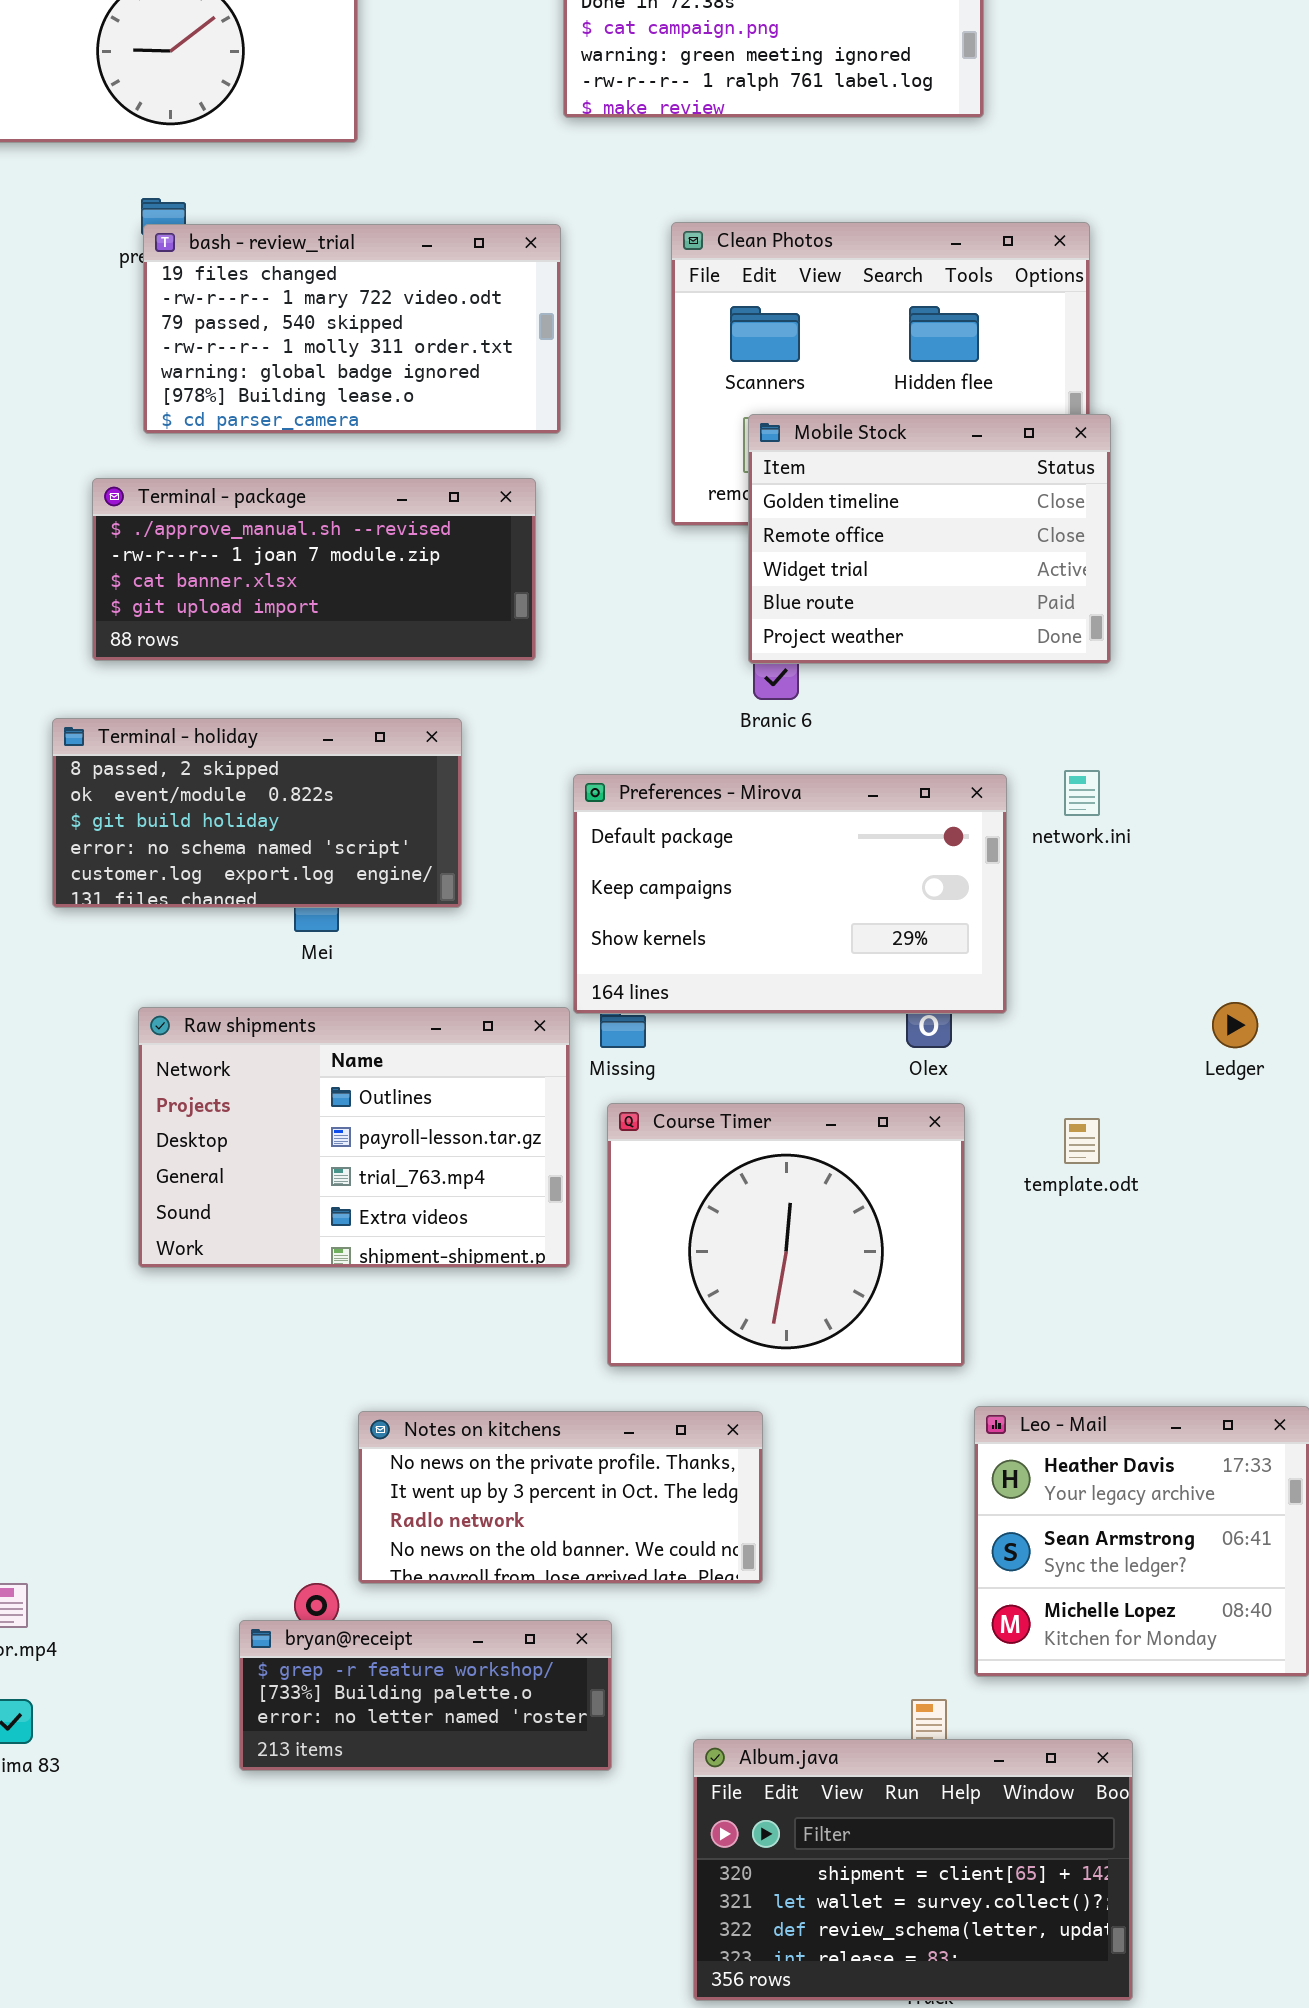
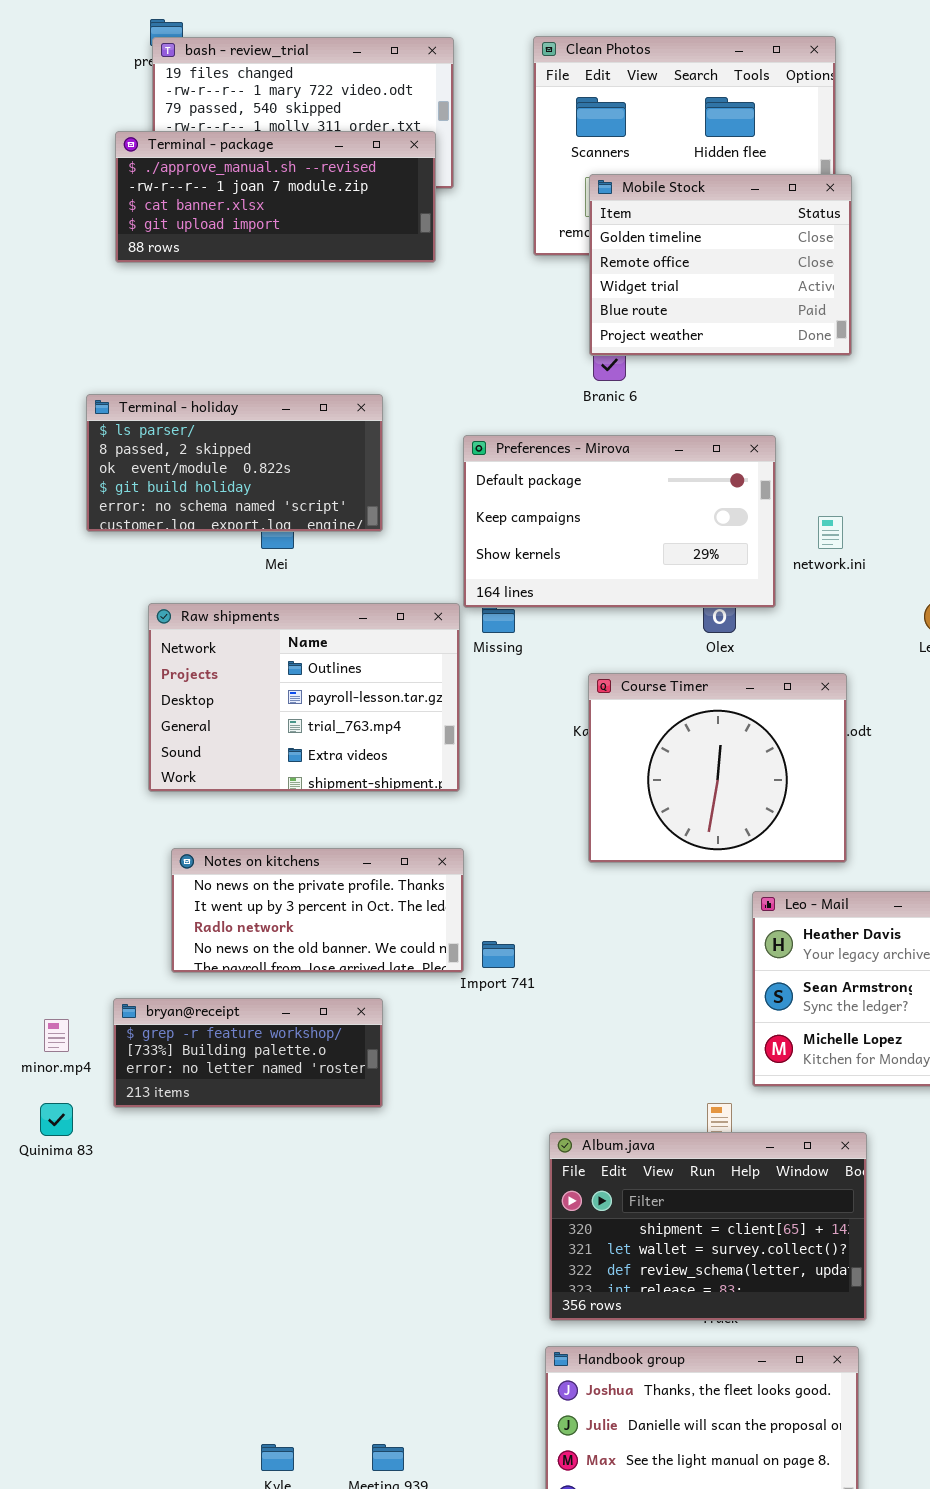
Terminal - package: [92,478,536,661] -> [115,131,436,263], moved
Terminal - holiday: [52,718,462,908] -> [86,394,383,532], scrolled up 1 row
network.ini: [1064,770,1100,816] -> [818,516,843,549], moved
Course Timer: [607,1103,965,1367] -> [588,673,847,863], moved
Notes on kitchens: [358,1411,763,1584] -> [171,848,464,973], moved
bryan@receipt: [239,1620,612,1771] -> [113,998,383,1108], moved

